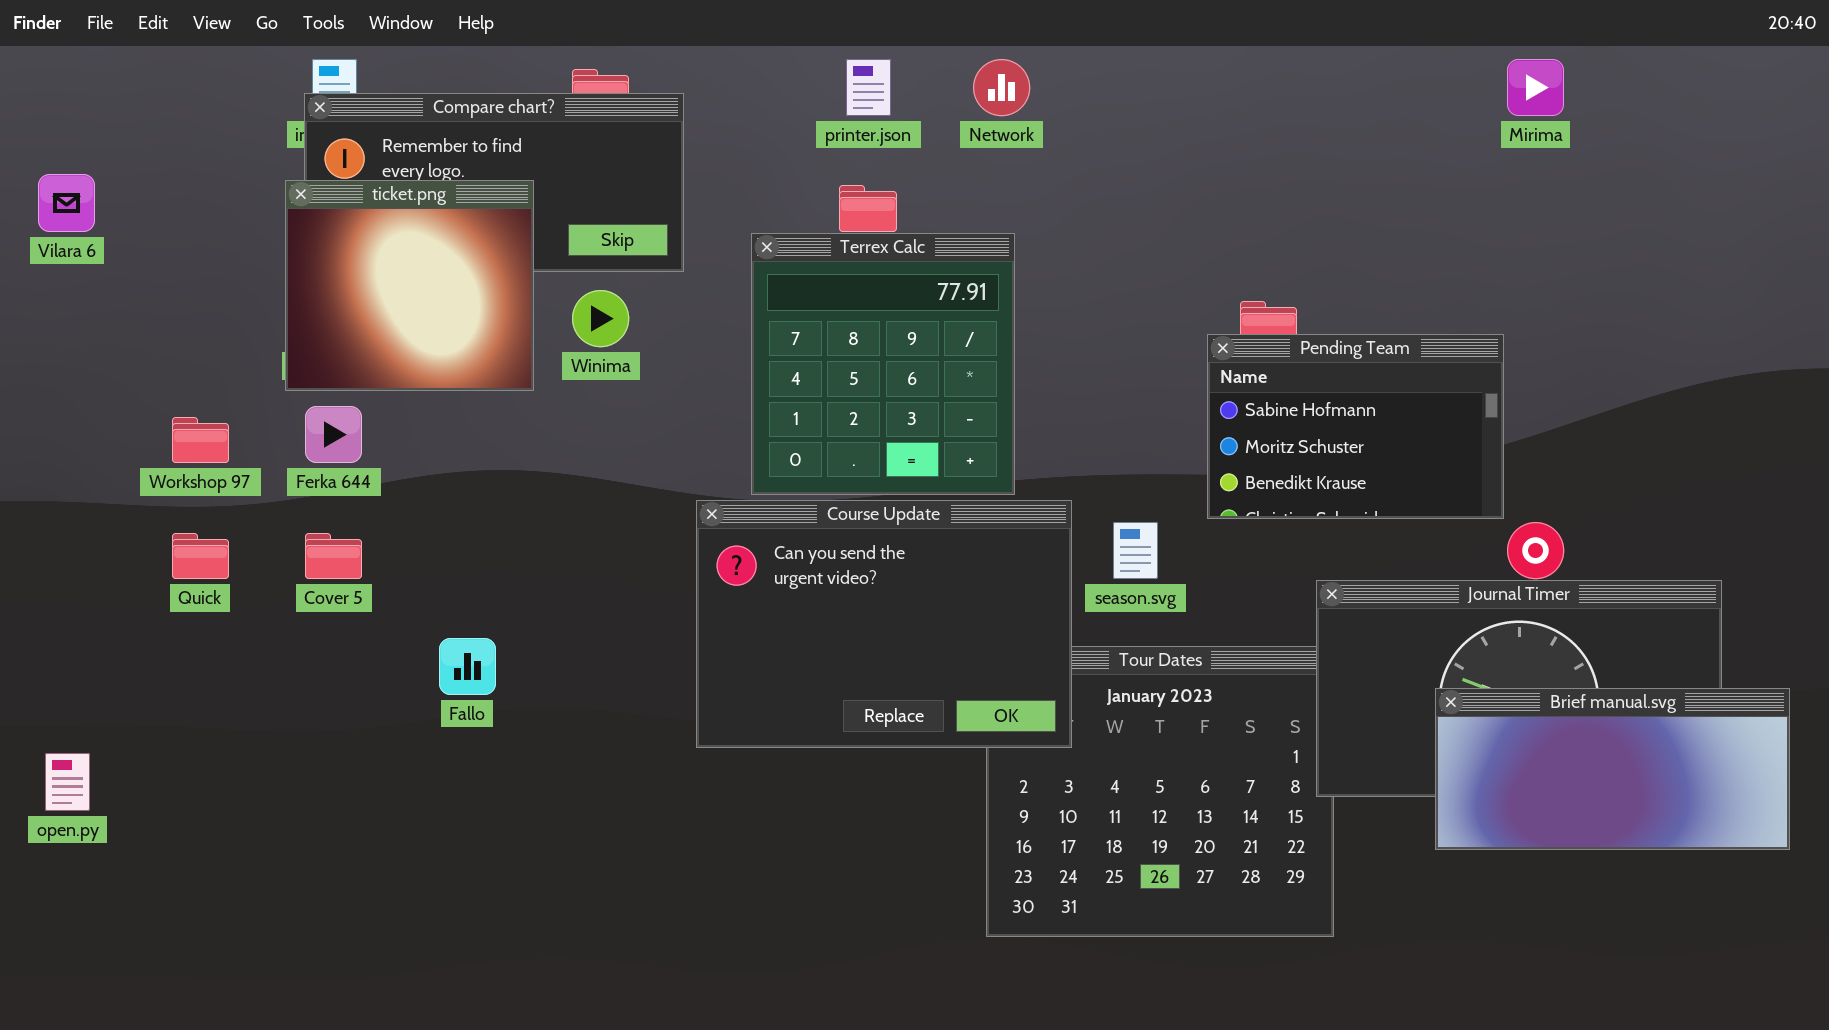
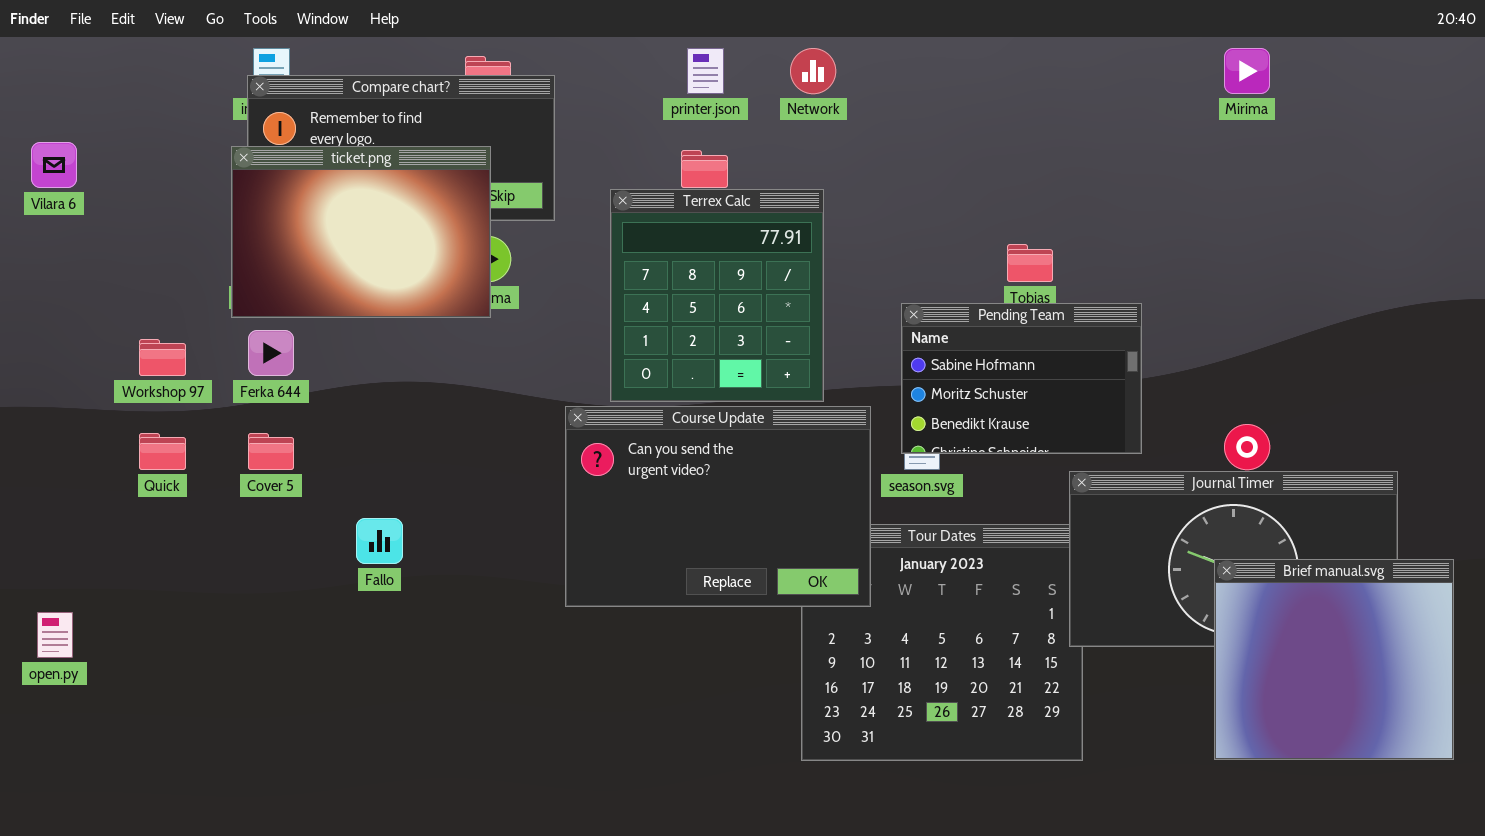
ticket.png: [285,180,534,391] -> [231,146,491,318], resized
Pending Team: [1207,334,1504,519] -> [901,303,1142,454], moved
Brief manual.svg: [1435,688,1790,850] -> [1214,559,1454,760], resized

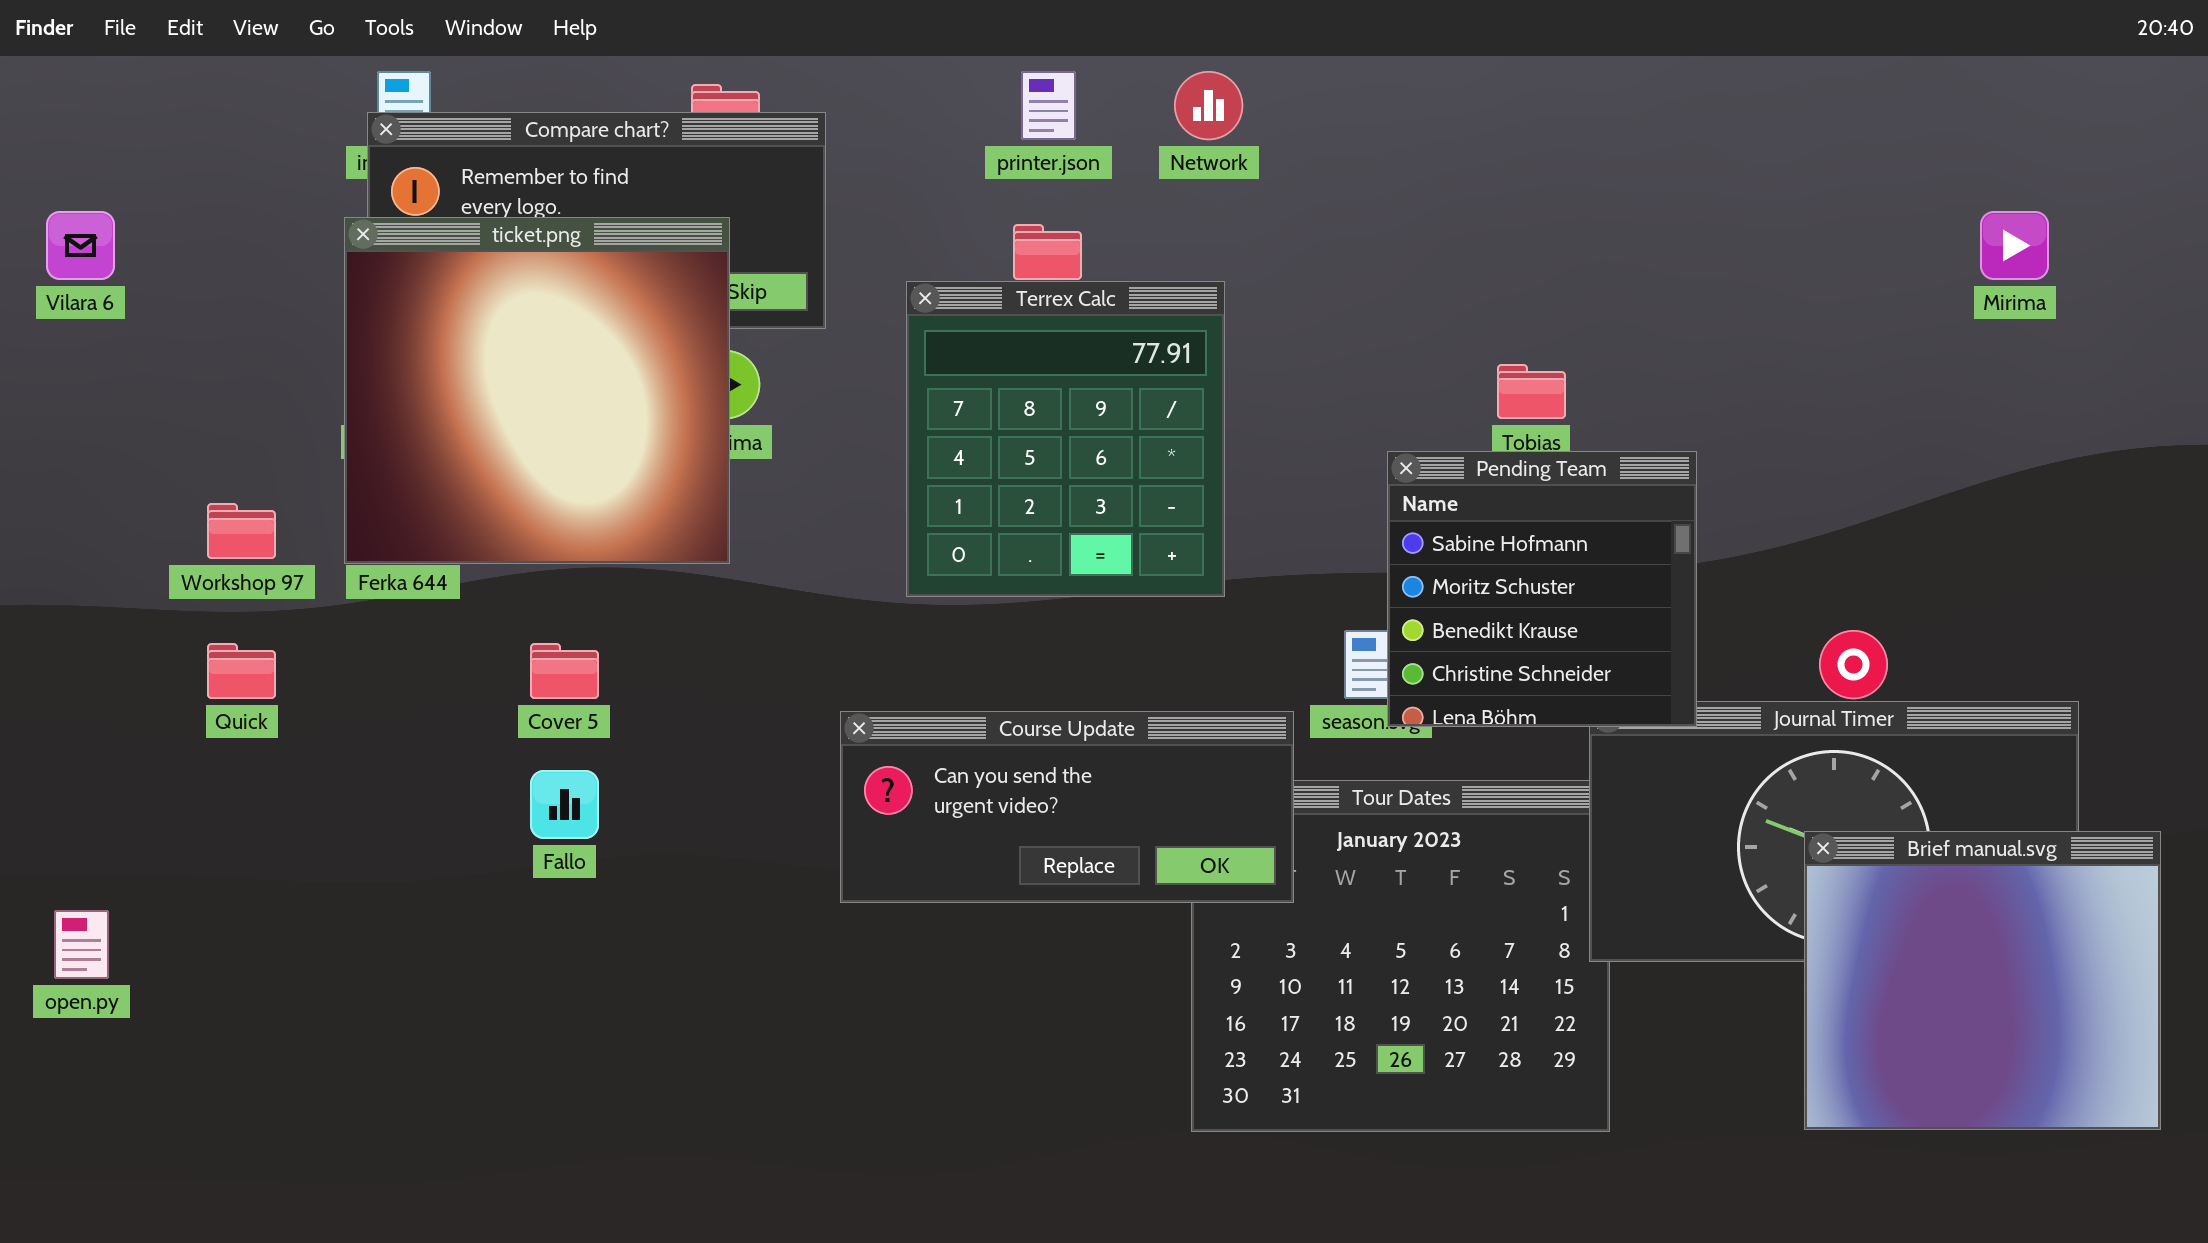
Mirima: [1224,48,1270,94] -> [1980,211,2049,280], moved
ticket.png: [231,146,491,318] -> [344,217,730,564], resized
Pending Team: [901,303,1142,454] -> [1387,451,1697,727], resized
Course Update: [565,406,871,607] -> [840,711,1294,903], resized
Cover 5: [248,433,294,470] -> [530,643,599,699], moved

